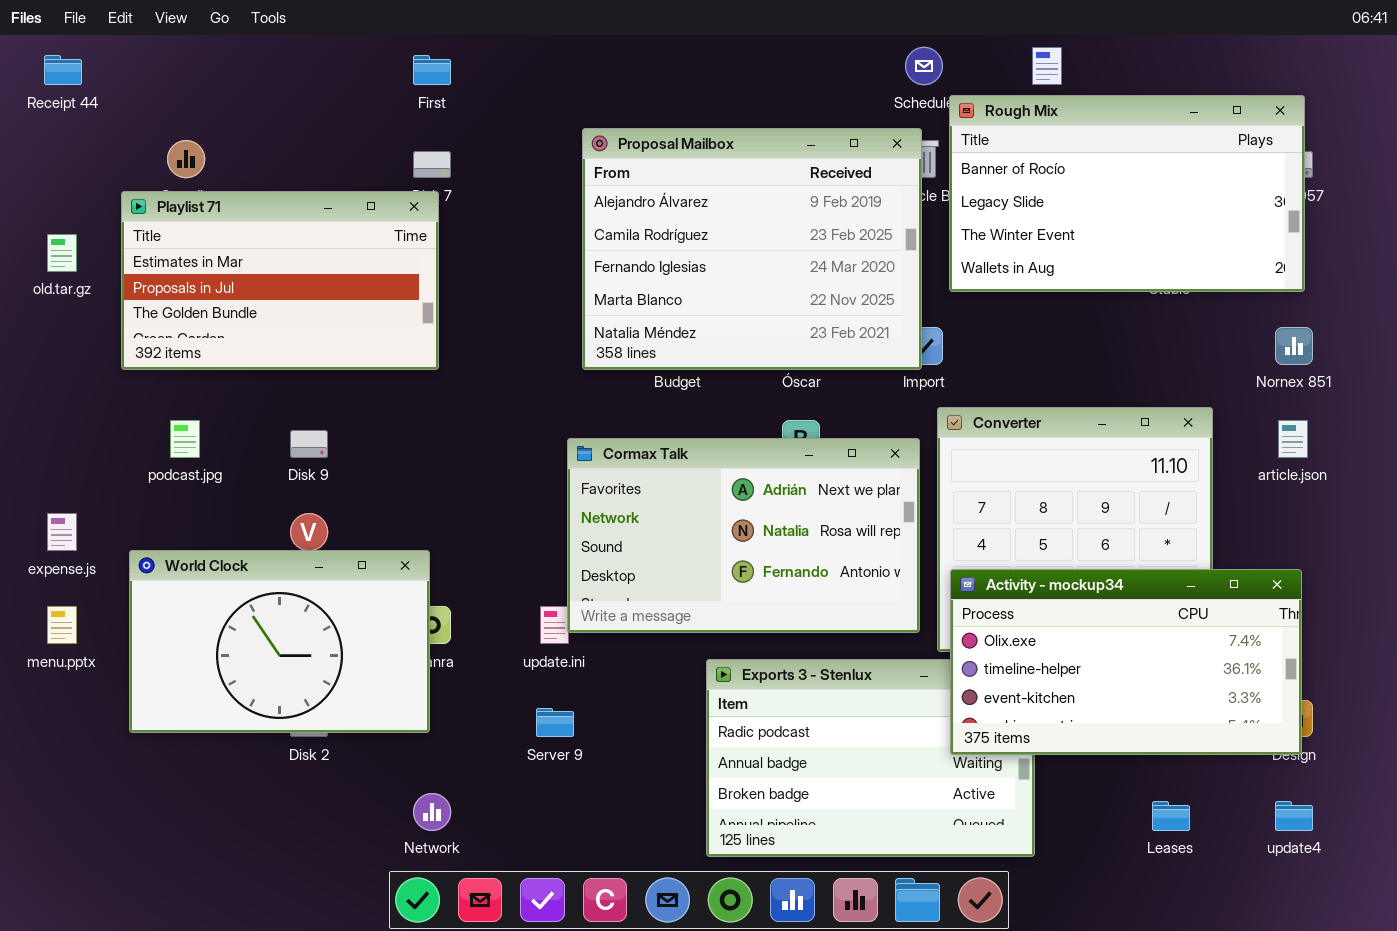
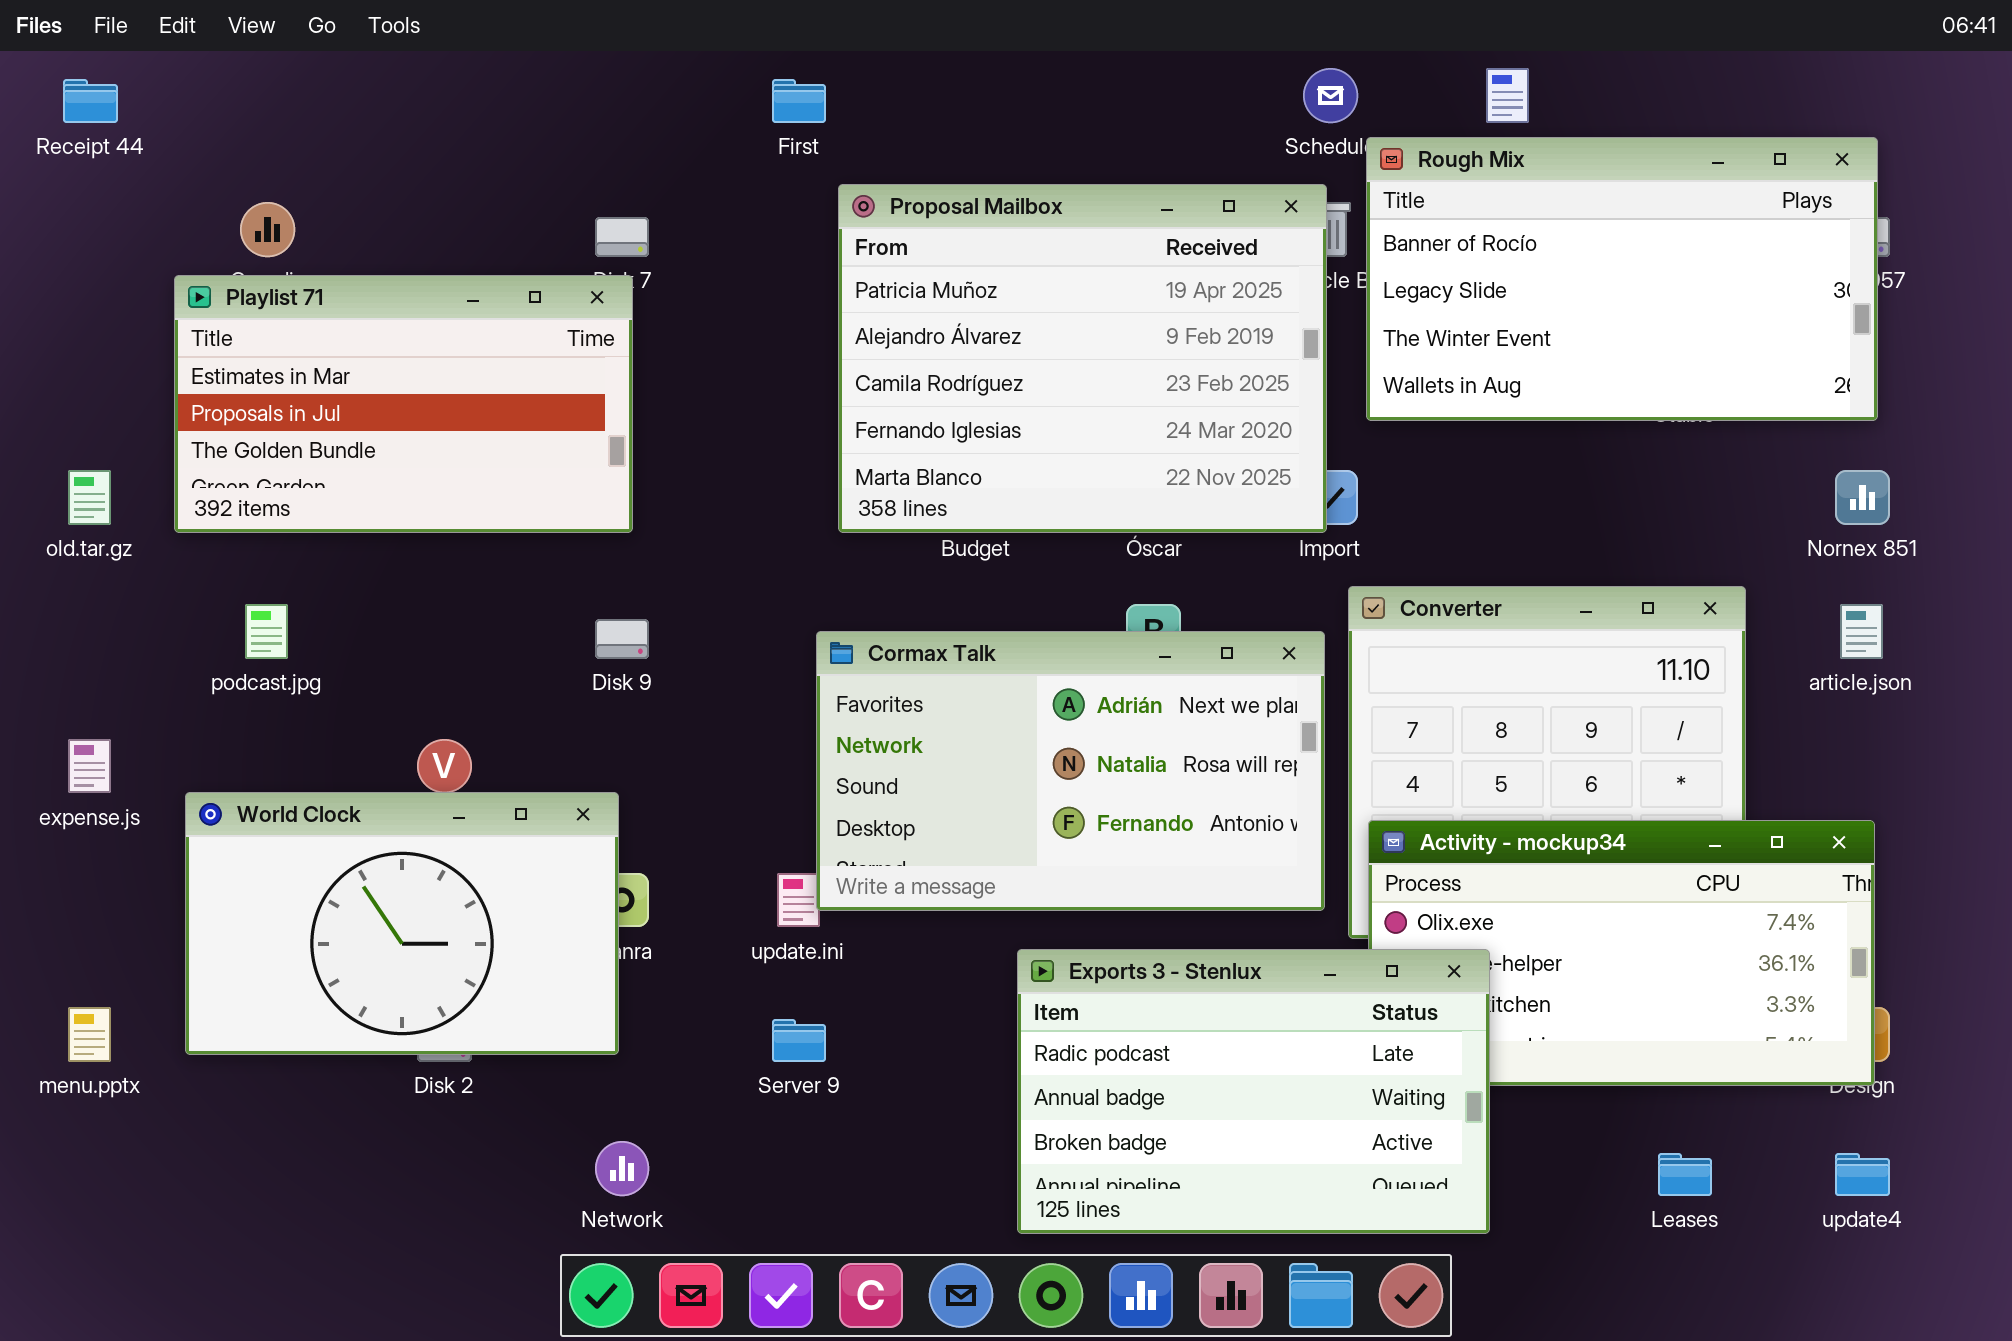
First: [413,55,451,85] -> [772,79,826,123], moved
Proposal Mailbox: [582,128,922,370] -> [838,184,1327,533], scrolled up 1 row
old.tar.gz: [47,234,77,272] -> [68,470,111,525], moved
Disk 9: [290,430,328,458] -> [595,619,649,659], moved
menu.pptx: [47,606,77,644] -> [68,1007,111,1062], moved
Exports 3 - Stenlux: [706,659,1035,857] -> [1017,949,1490,1234], raised

